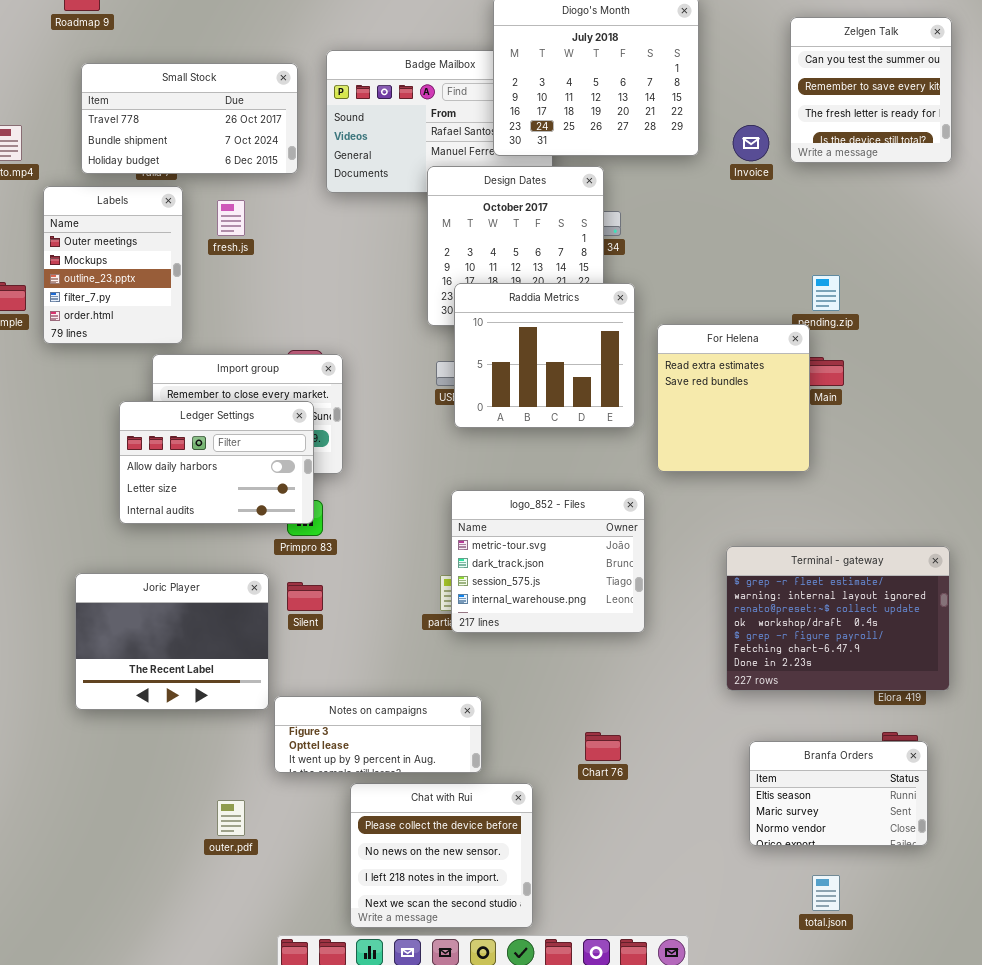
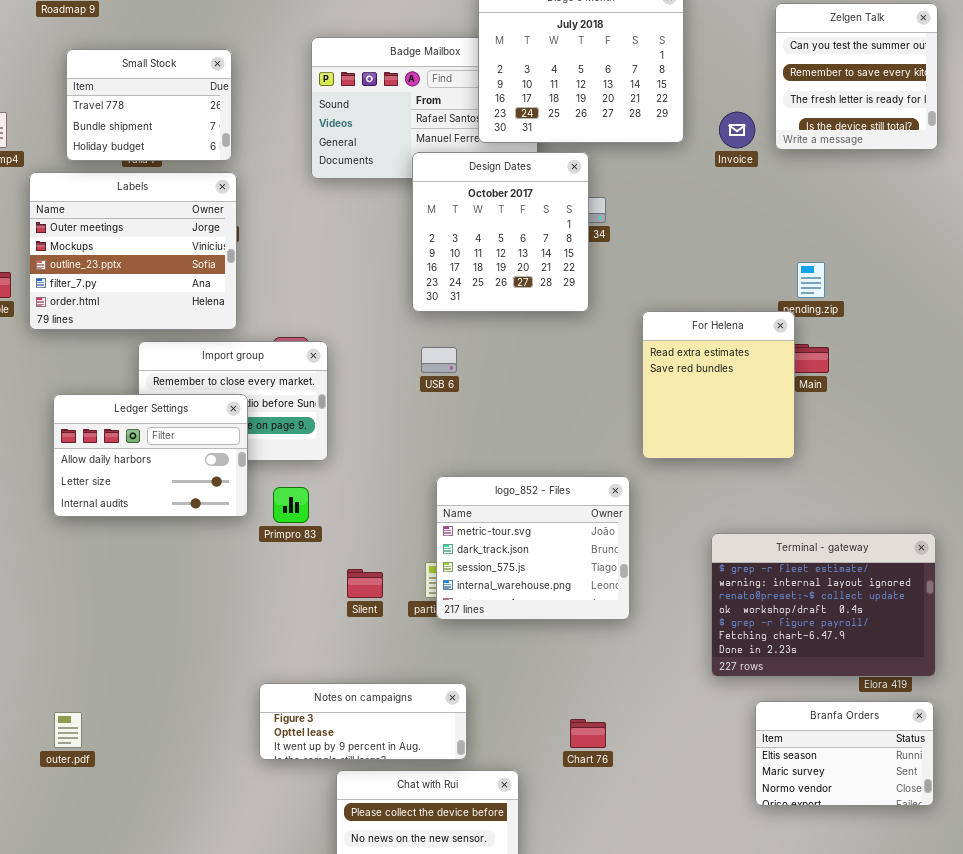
Small Stock: [81,63,298,174] -> [66,49,232,161], resized
Labels: [43,186,183,344] -> [29,172,237,330], resized
Raddia Metrics: [454,283,635,428] -> none, closed
Ledger Settings: [119,401,314,524] -> [53,394,248,517], moved
Joric Player: [75,573,269,710] -> none, closed
Silent: [287,582,323,611] -> [347,569,383,598], moved
Branfa Orders: [749,741,928,846] -> [755,701,934,806], moved
outer.pdf: [217,800,245,836] -> [54,712,82,748], moved

